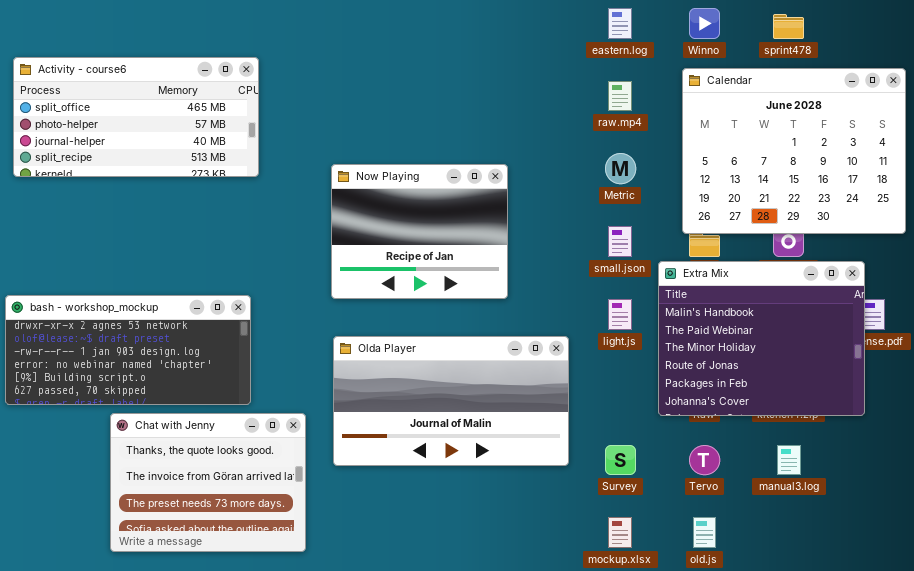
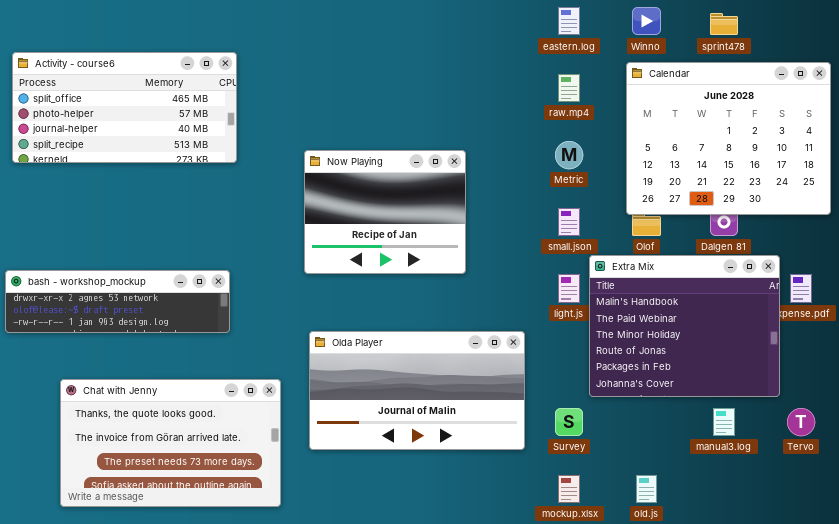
Extra Mix: [658,261,865,416] -> [589,255,780,397], moved
bash - workshop_mockup: [5,295,251,405] -> [5,270,230,333], resized
Olda Player: [333,336,569,466] -> [309,331,525,450], moved
Chat with Jenny: [110,413,306,552] -> [60,379,281,507], resized
Tervo: [689,445,720,475] -> [787,408,815,436], moved

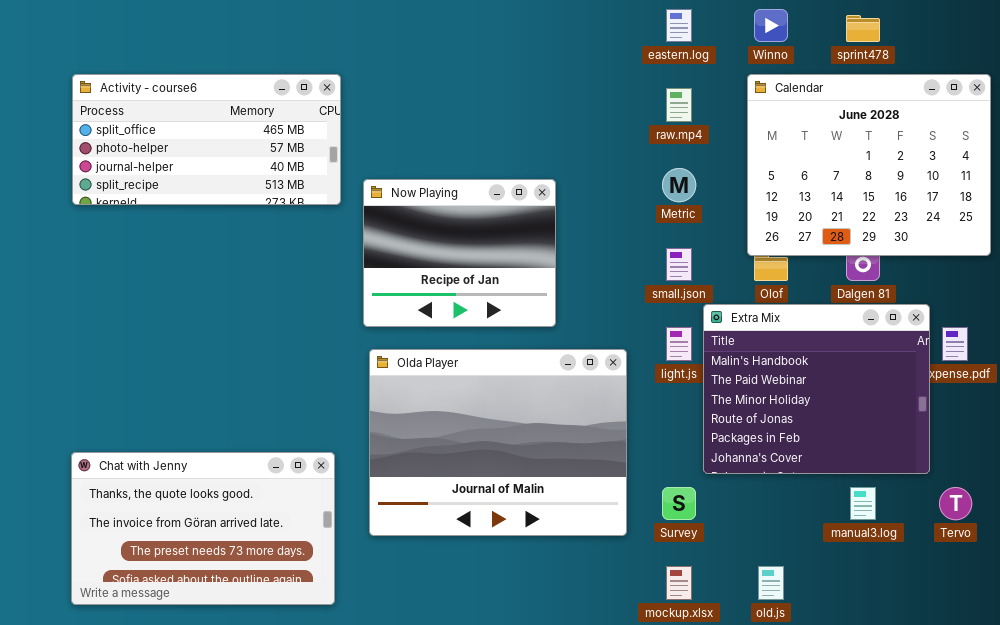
Activity - course6: [12,52,237,163] -> [72,74,341,205], moved
bash - workshop_mockup: [5,270,230,333] -> none, closed
Olda Player: [309,331,525,450] -> [369,349,627,536], resized

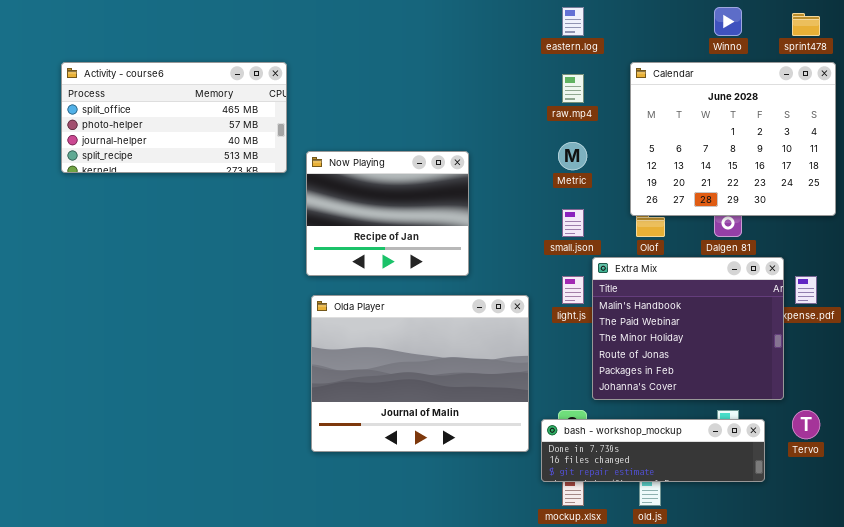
Winno: [754,9,788,42] -> [714,7,742,36], moved
sprint478: [846,15,880,42] -> [792,13,820,36], moved
Chat with Jenny: [71,452,335,605] -> none, closed
bash - workshop_mockup: none -> [541,419,765,482], opened

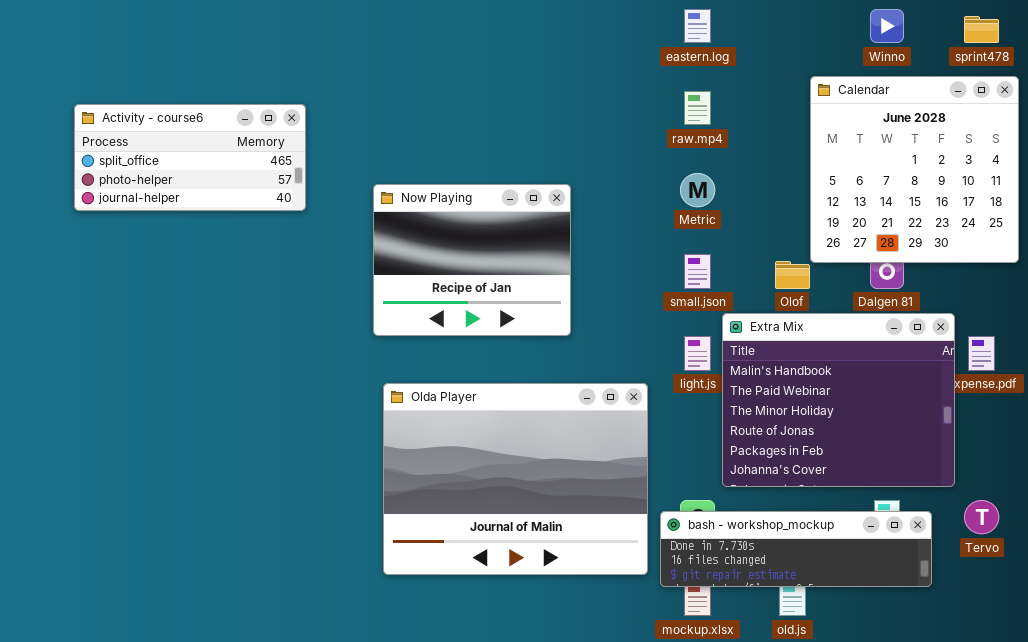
Activity - course6: [61,62,287,173] -> [74,104,306,211], resized
Calendar: [630,62,836,216] -> [810,76,1019,263], resized
Olda Player: [311,295,529,452] -> [383,383,648,575], moved

